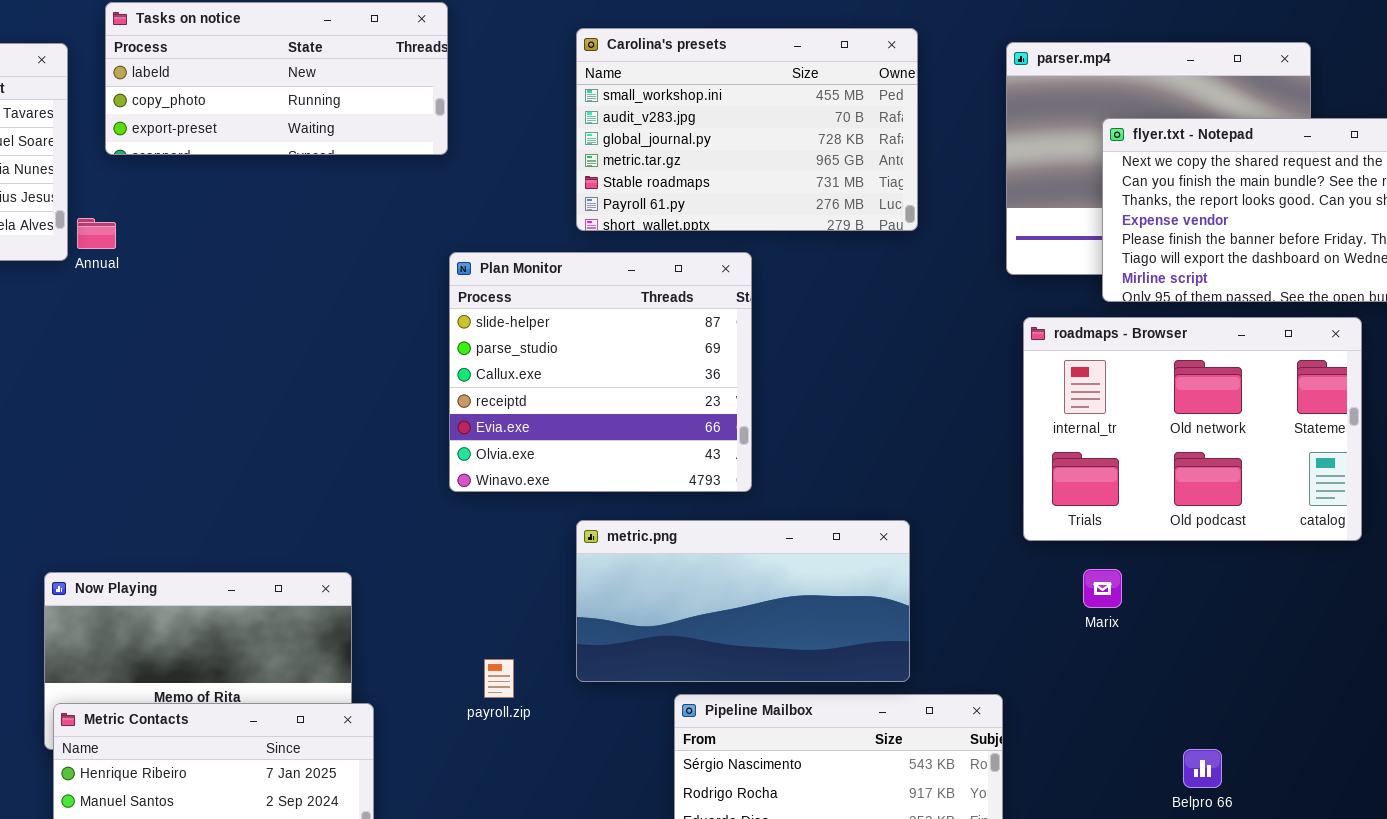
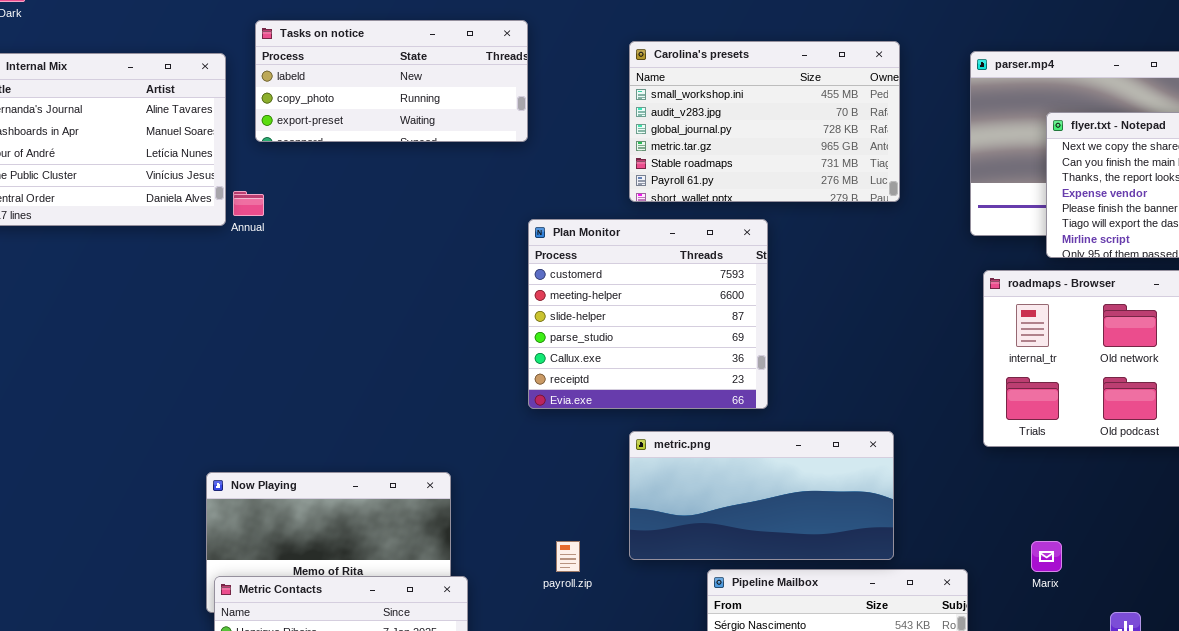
Plan Monitor: [449,252,752,492] -> [528,219,768,409], scrolled up 2 rows
Marix: [1083,569,1122,608] -> [1031,541,1062,572], moved

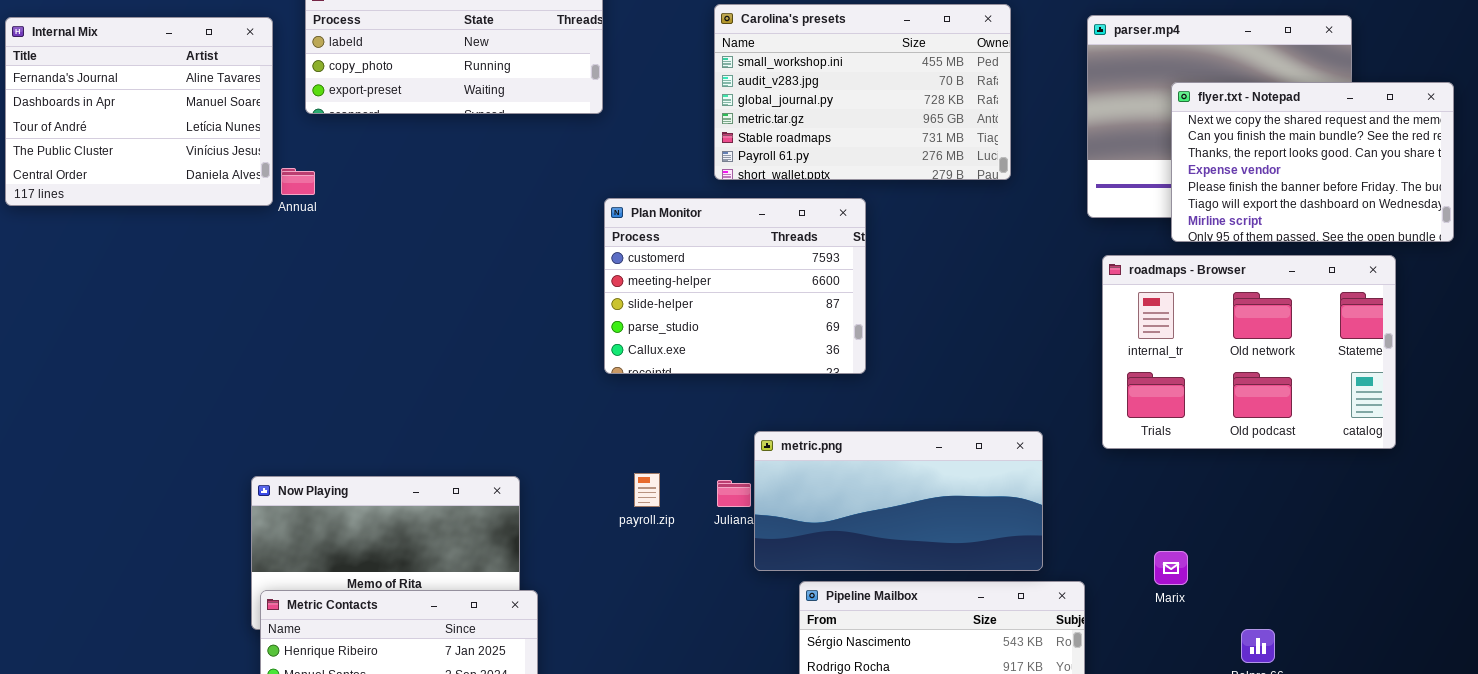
Plan Monitor: [528,219,768,409] -> [604,198,866,374], resized
metric.png: [629,431,894,560] -> [754,431,1043,571], moved
payroll.zip: [556,541,580,572] -> [634,473,660,507], moved

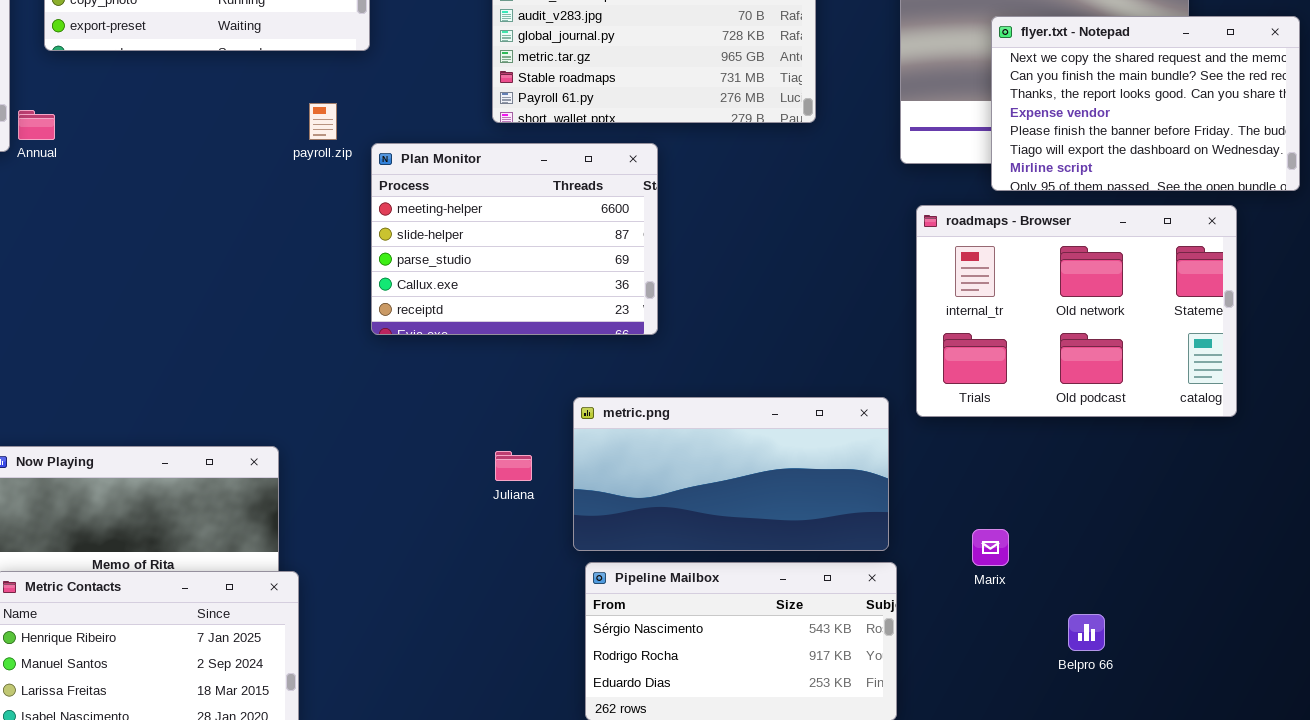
Plan Monitor: [604,198,866,374] -> [371,143,658,335], scrolled down 1 row
metric.png: [754,431,1043,571] -> [573,397,889,551], moved
payroll.zip: [634,473,660,507] -> [309,103,337,140], moved

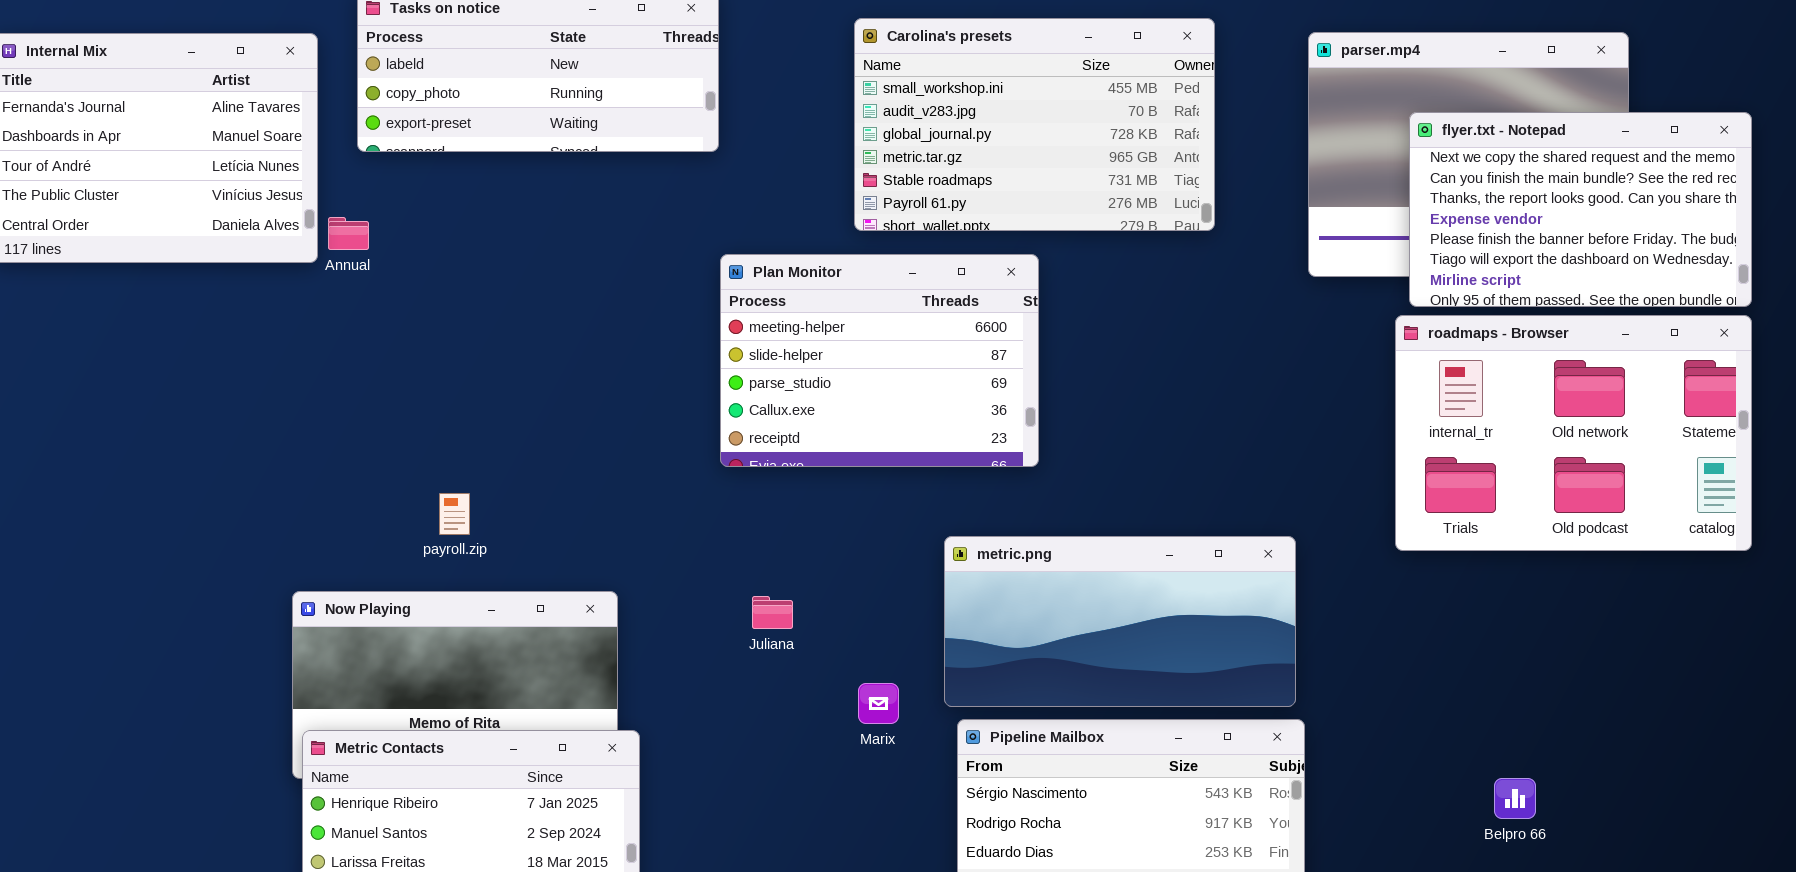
payroll.zip: [309,103,337,140] -> [439,493,470,535], moved
roadmaps - Browser: [916,205,1237,417] -> [1395,315,1752,551], moved
Juliana: [495,451,532,481] -> [752,596,793,629], moved
Marix: [972,529,1009,566] -> [858,683,899,724], moved

